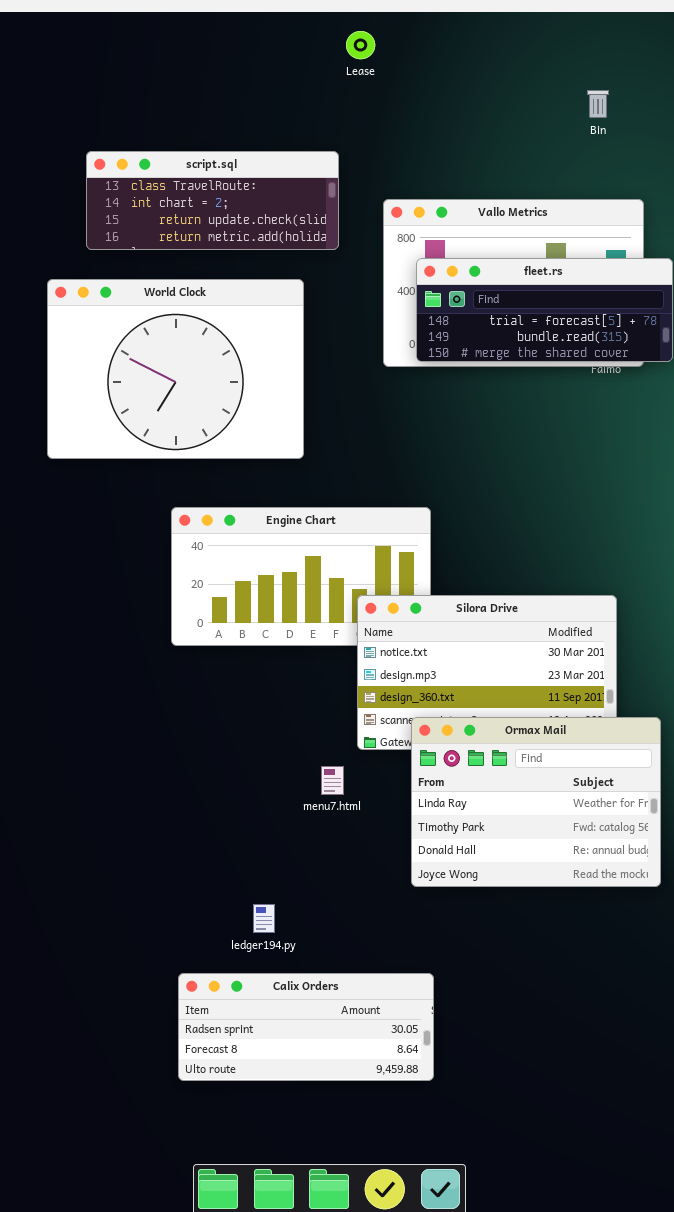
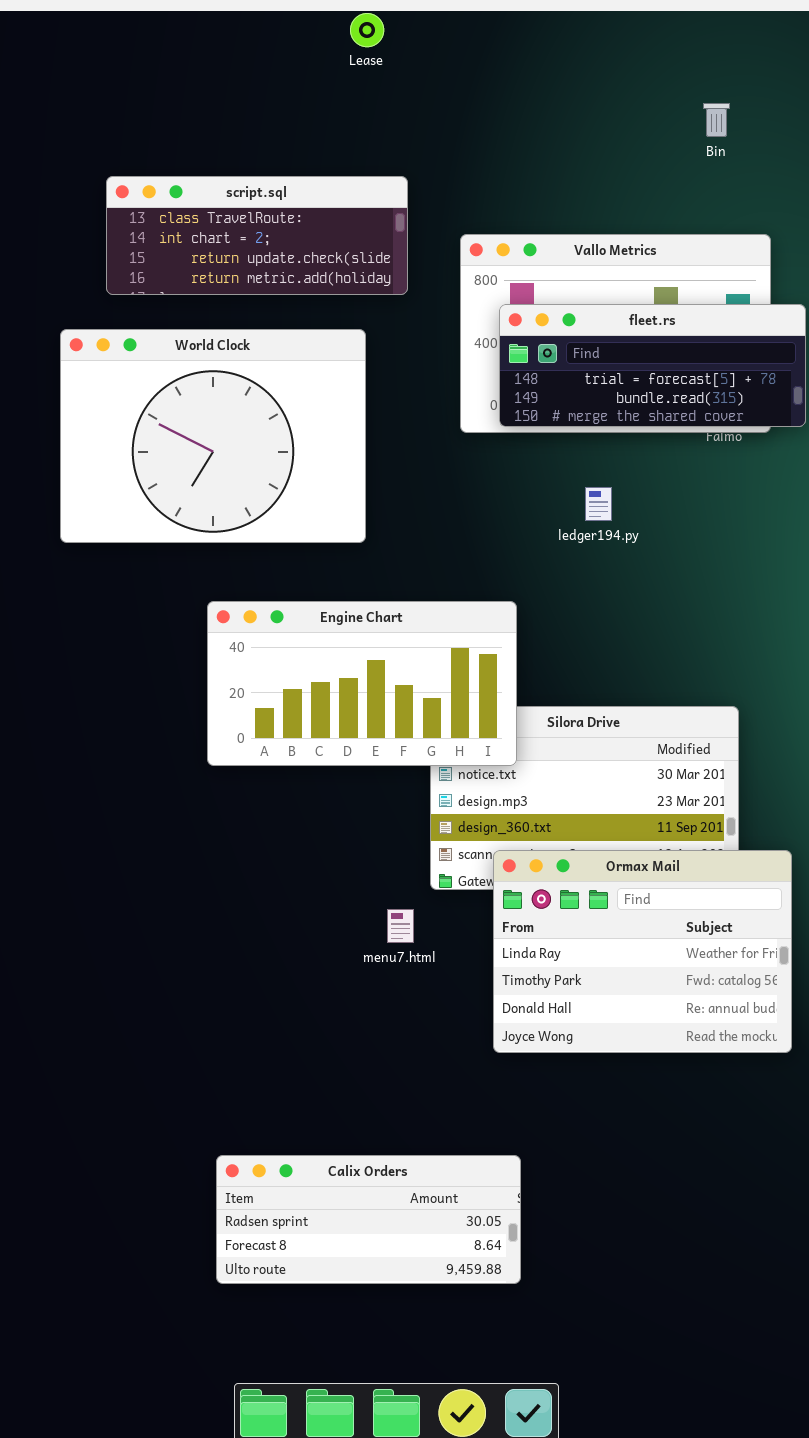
Lease: [346,31,375,59] -> [350,13,384,47], moved
Engine Chart: [171,507,431,646] -> [207,601,517,766], raised
ledger194.py: [253,904,275,933] -> [585,487,612,521], moved

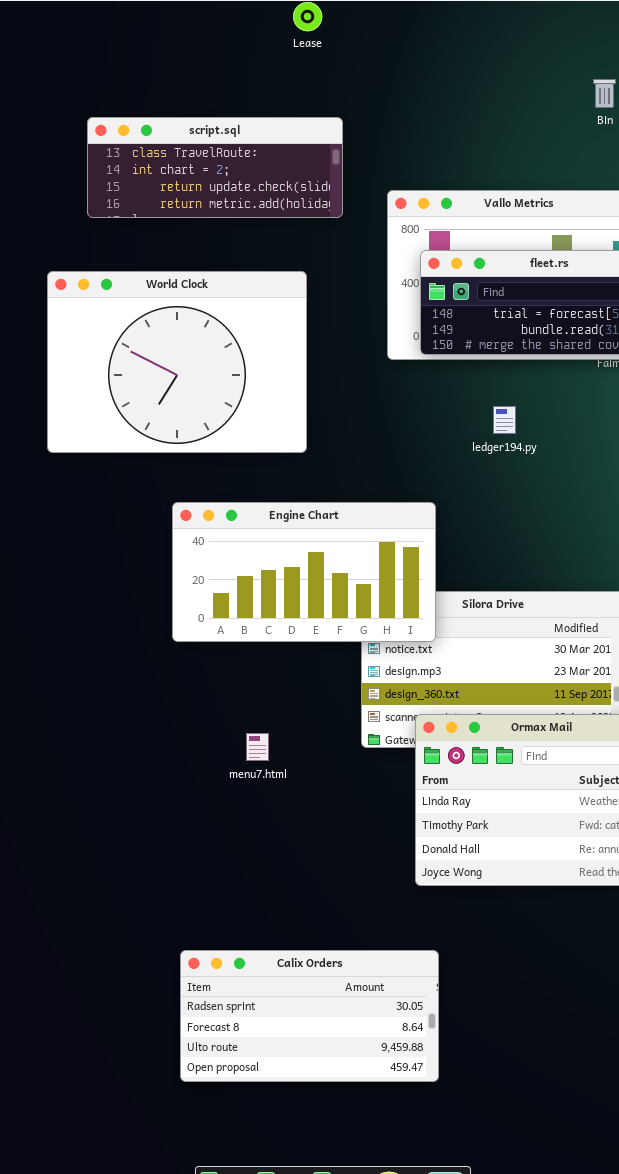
script.sql: [106,176,408,295] -> [87,117,343,218], moved
menu7.html: [387,909,414,943] -> [246,733,269,761], moved
Calix Orders: [216,1155,521,1284] -> [180,950,439,1082], resized

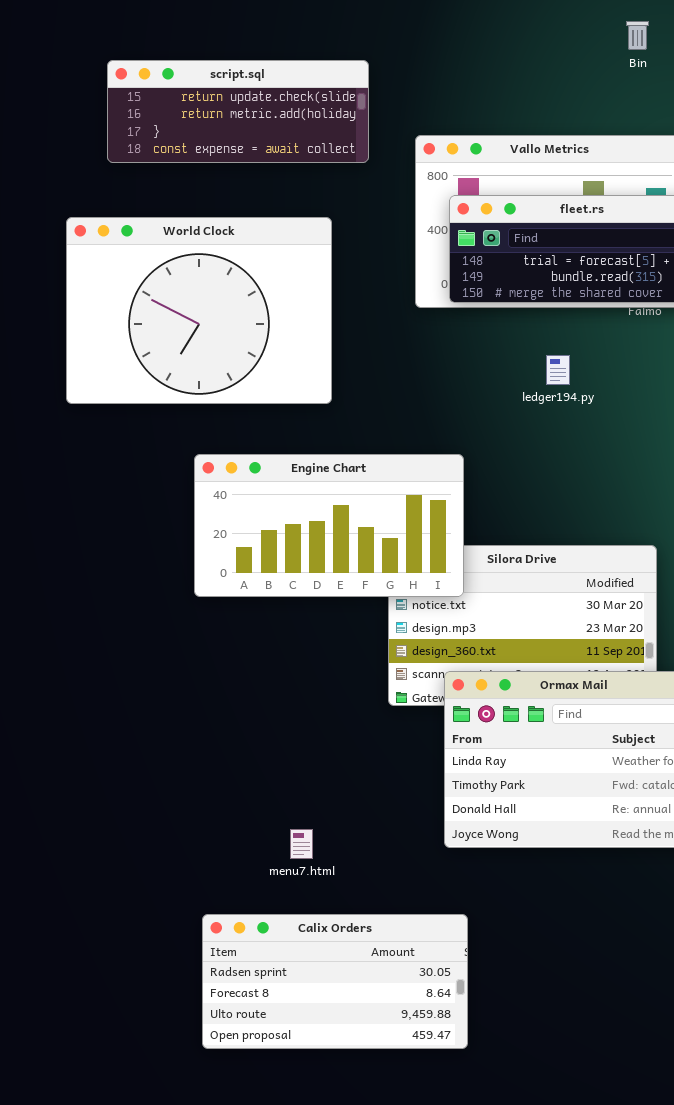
script.sql: [87,117,343,218] -> [107,60,369,163], scrolled down 2 rows
ledger194.py: [493,406,516,434] -> [546,355,570,385], moved
menu7.html: [246,733,269,761] -> [290,829,313,859], moved

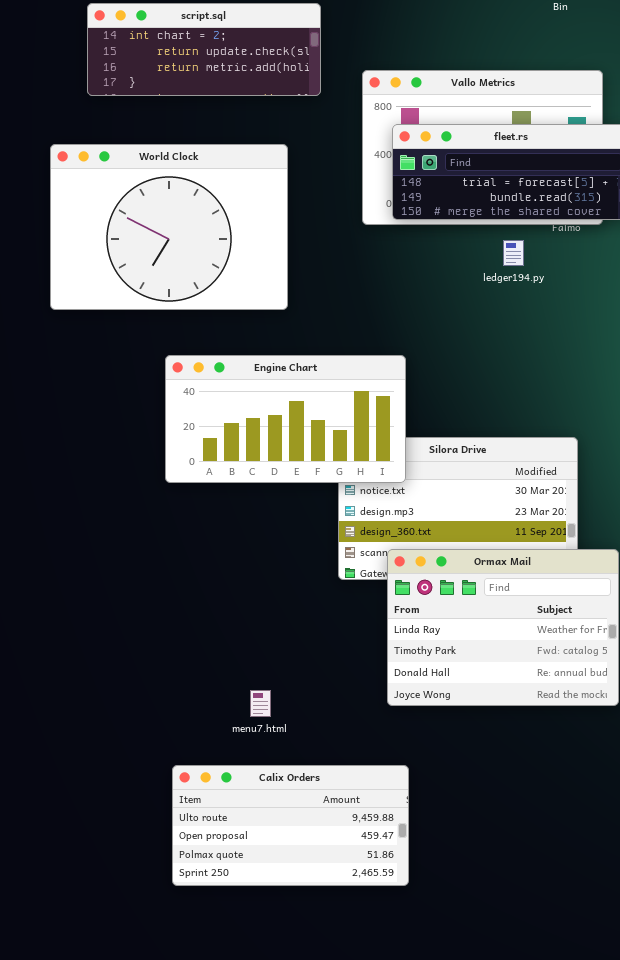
script.sql: [107,60,369,163] -> [87,3,321,96], scrolled up 1 row
ledger194.py: [546,355,570,385] -> [503,240,524,266], moved
Calix Orders: [202,914,468,1049] -> [172,765,409,886], scrolled down 2 rows

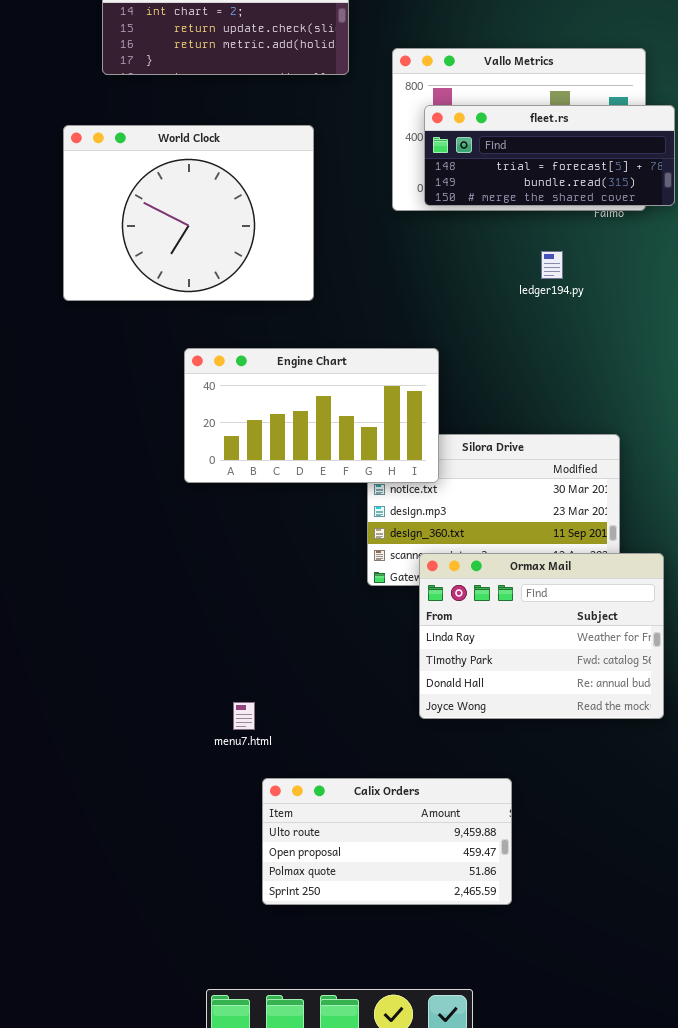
ledger194.py: [503,240,524,266] -> [541,251,563,279], moved
menu7.html: [250,690,271,717] -> [233,702,255,730], moved
Calix Orders: [172,765,409,886] -> [262,778,512,905], moved

